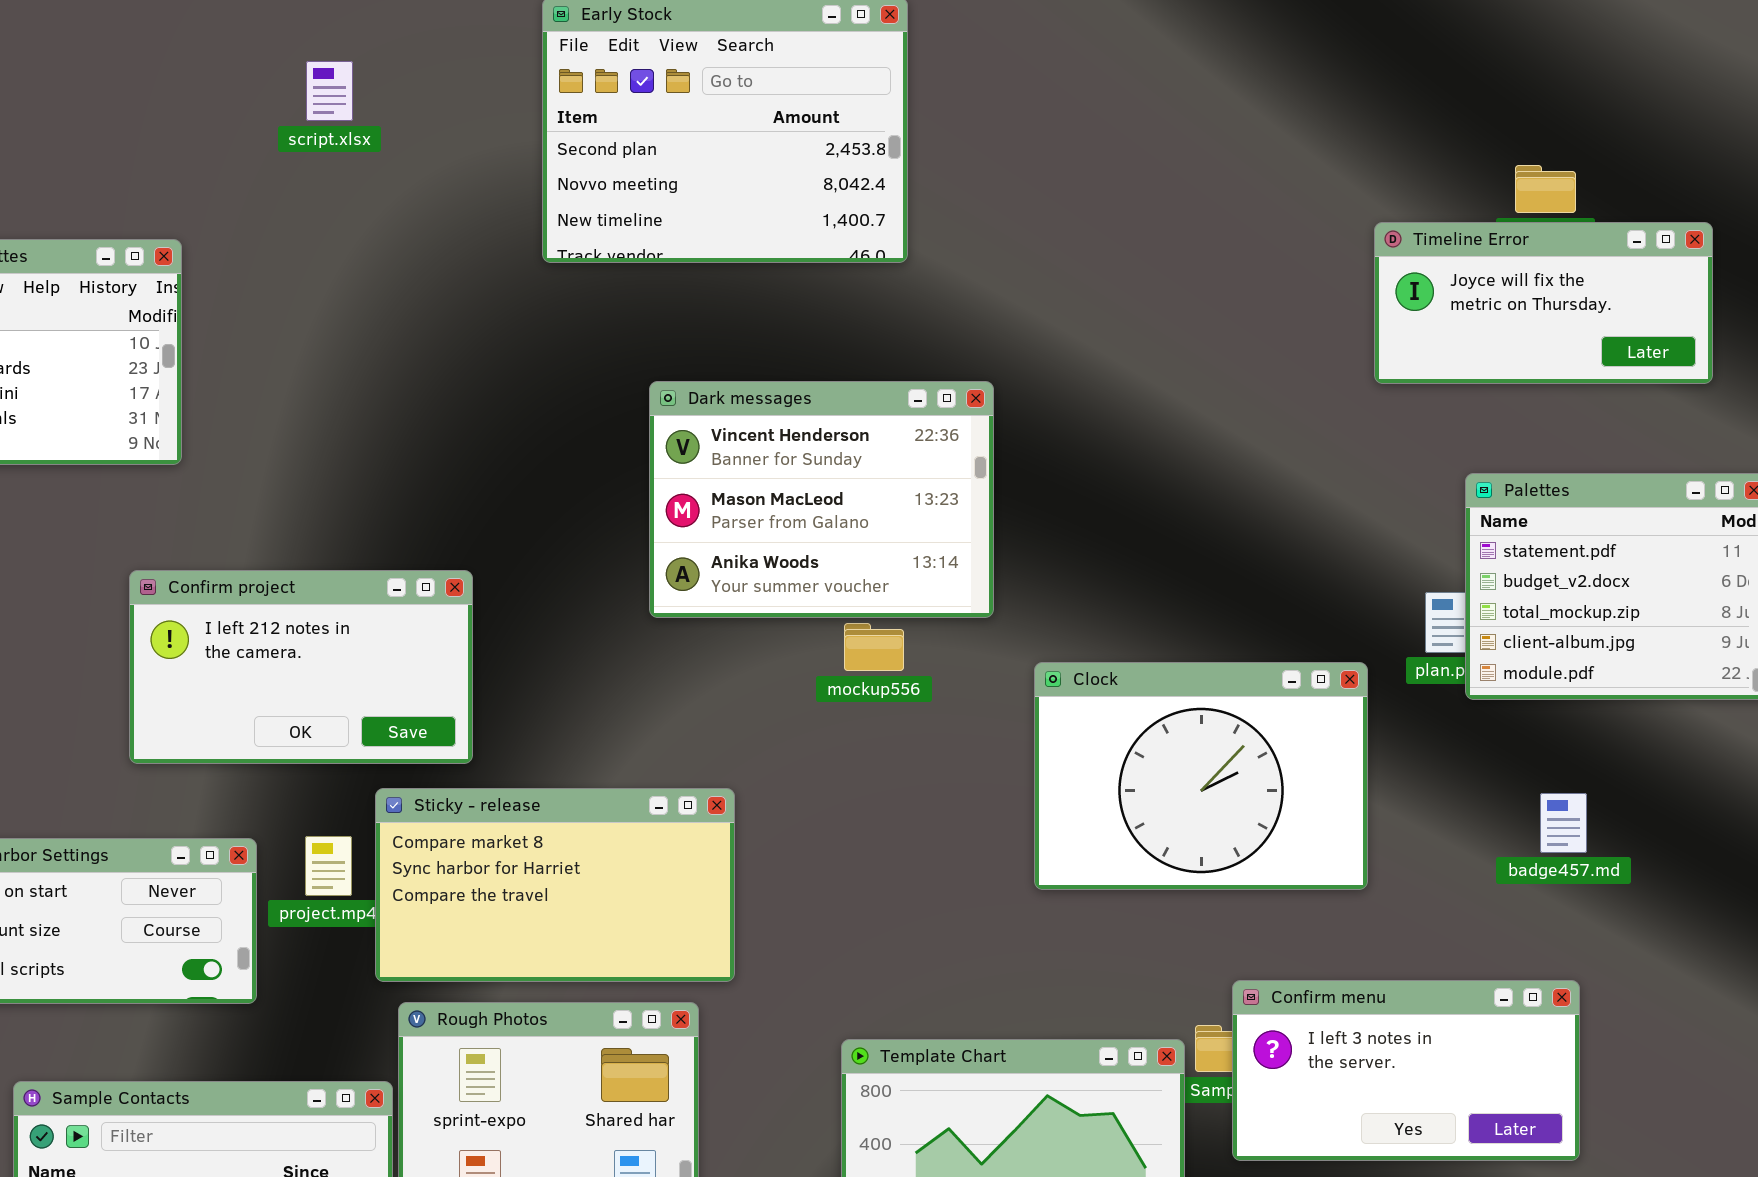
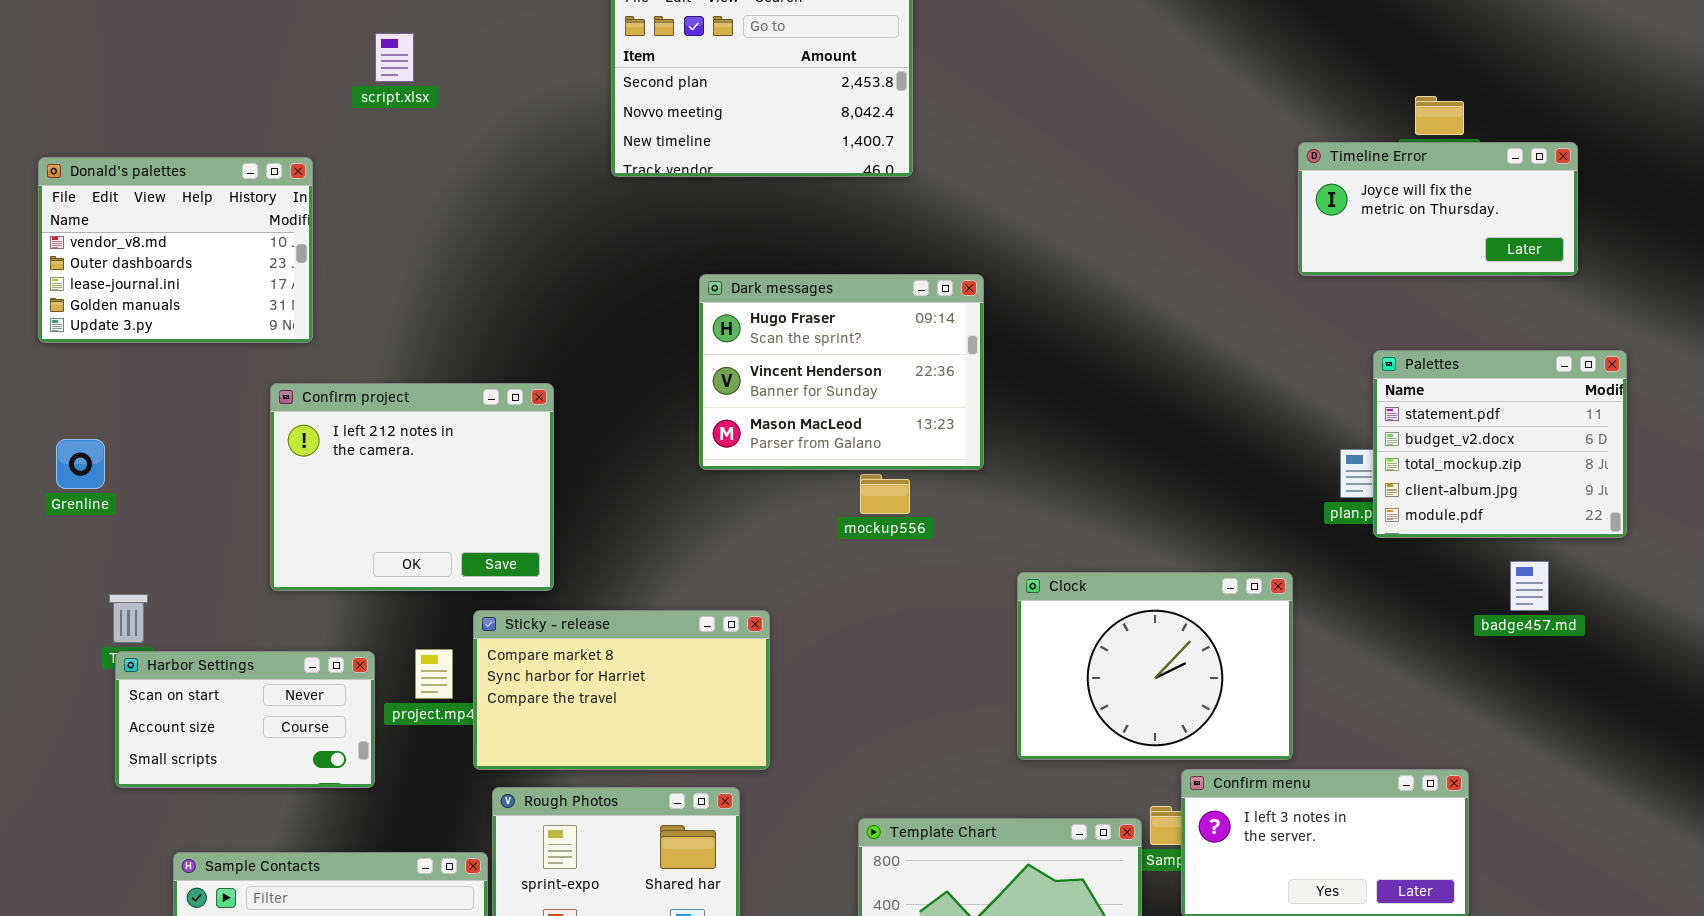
script.xlsx: [306,61,353,121] -> [375,33,414,82], moved
Dark messages: [649,381,994,618] -> [699,274,984,470], scrolled up 1 row
Confirm project: [129,570,473,764] -> [270,383,554,591], resized
Clock: [1034,662,1368,890] -> [1017,572,1293,760], moved
badge457.md: [1540,793,1587,853] -> [1510,561,1549,611], moved

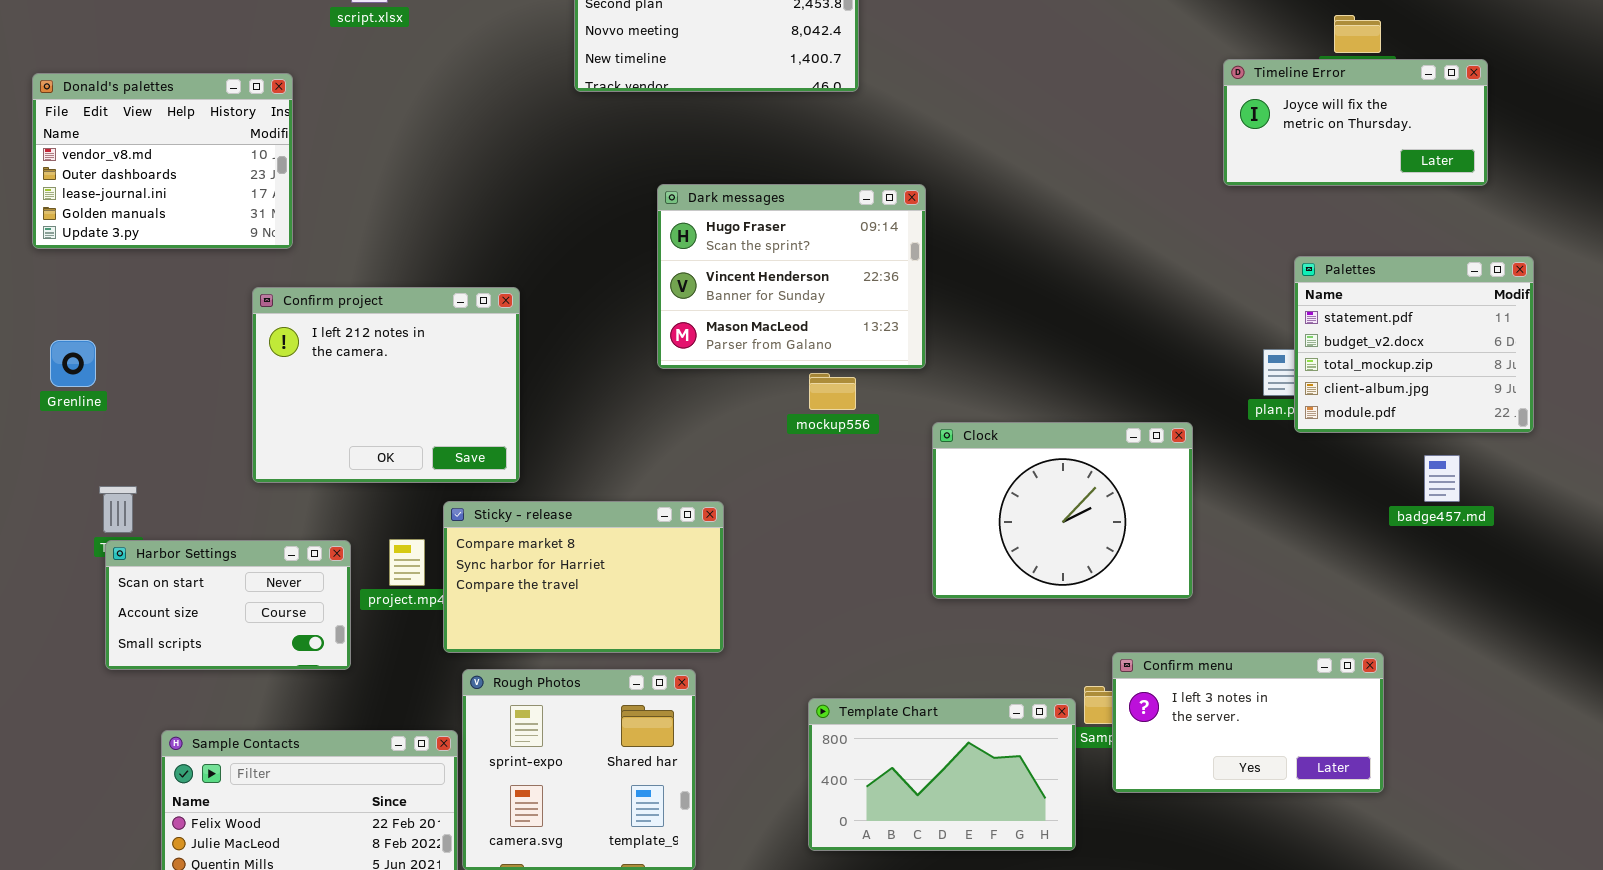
Clock: [1017,572,1293,760] -> [932,422,1193,599], moved

